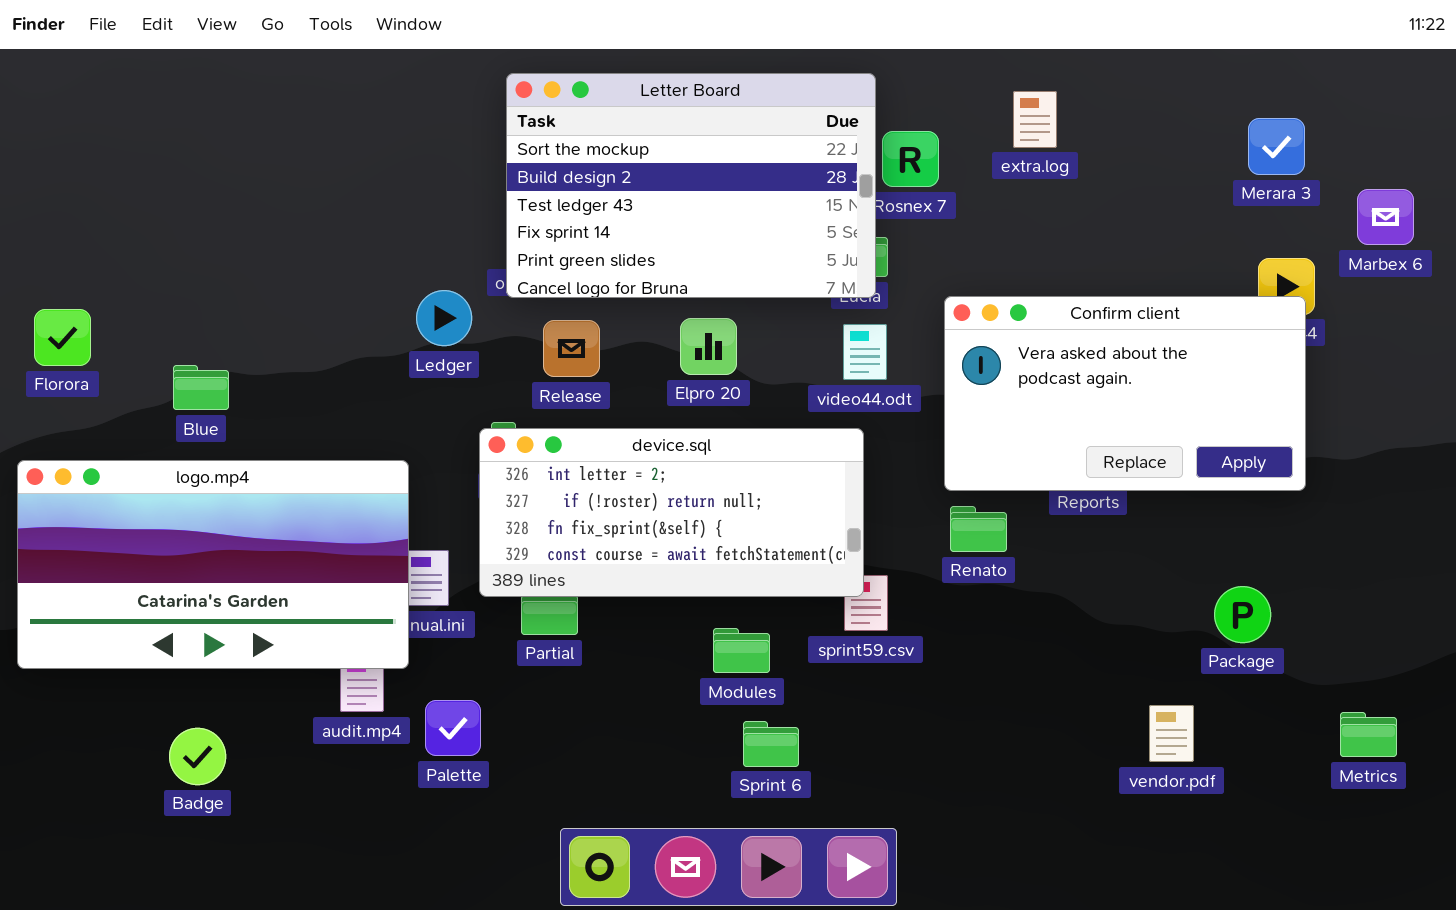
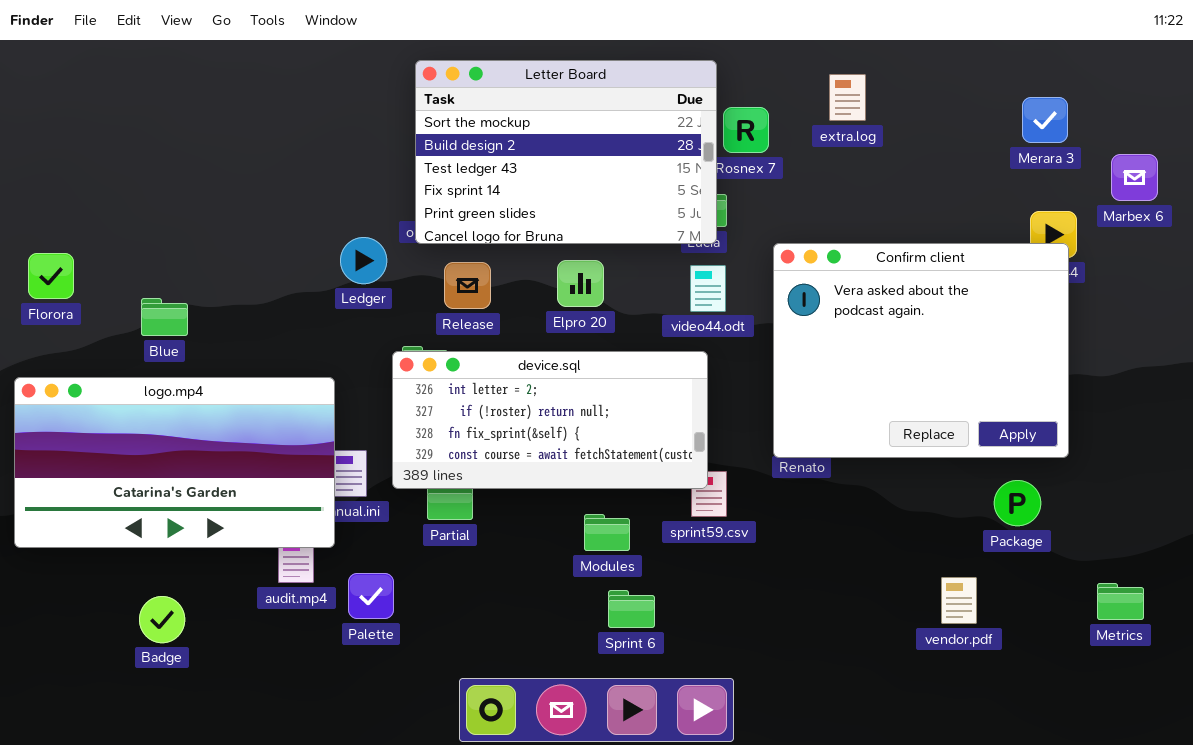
Confirm client: [944,296,1306,491] -> [773,243,1069,458], resized

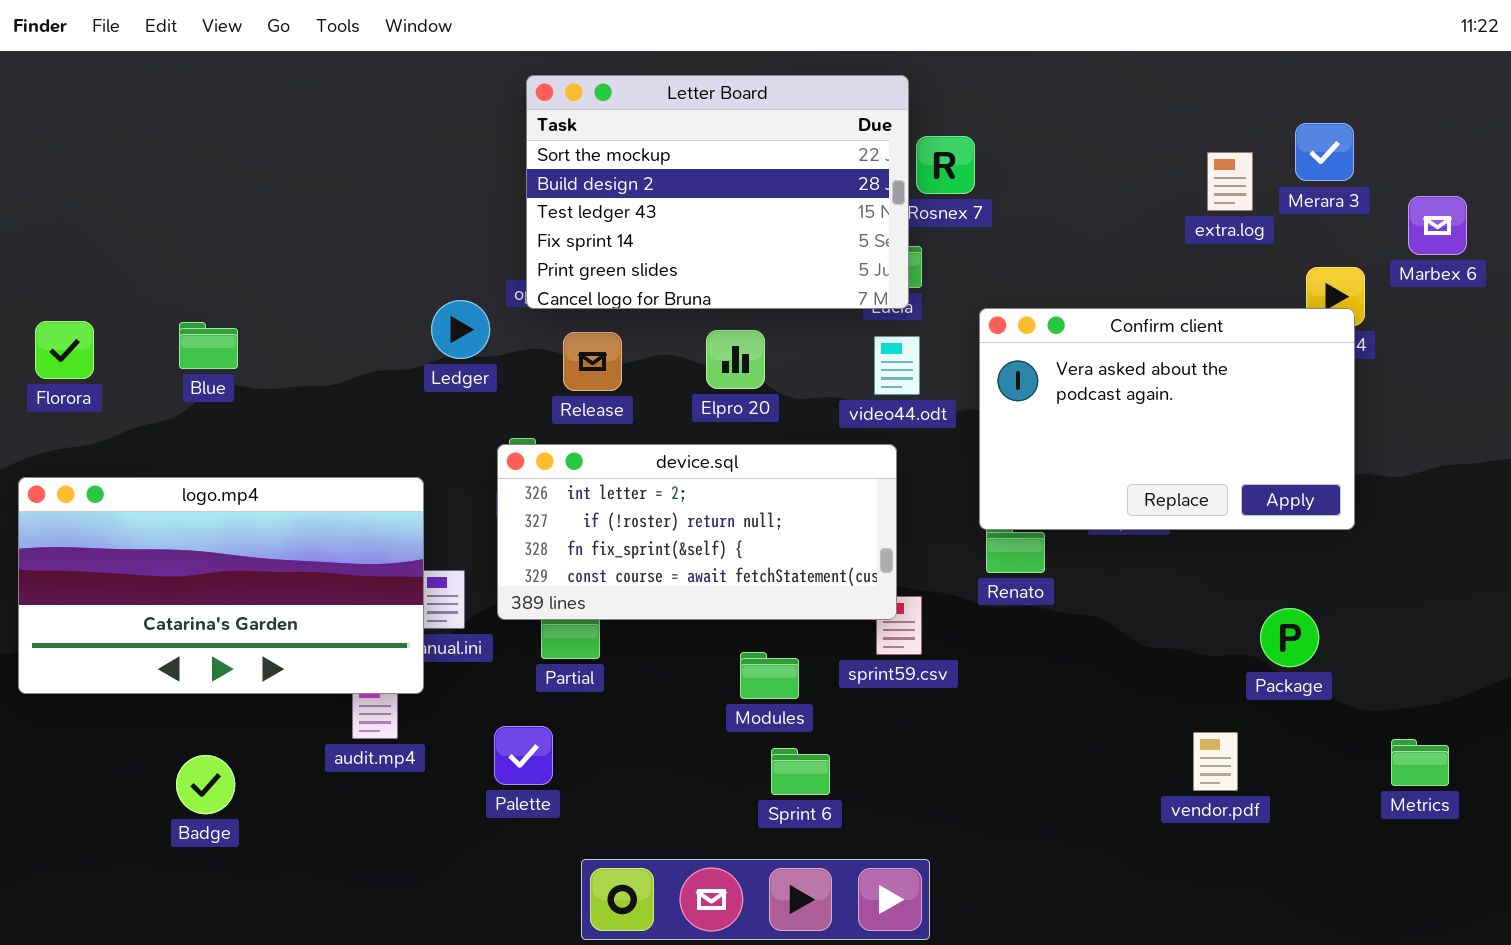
extra.log: [829,74,866,121] -> [1207,152,1253,211], moved
Confirm client: [773,243,1069,458] -> [979,308,1355,530], resized
Blue: [141,298,188,336] -> [179,322,238,369], moved
Palette: [348,573,394,619] -> [494,726,553,785], moved

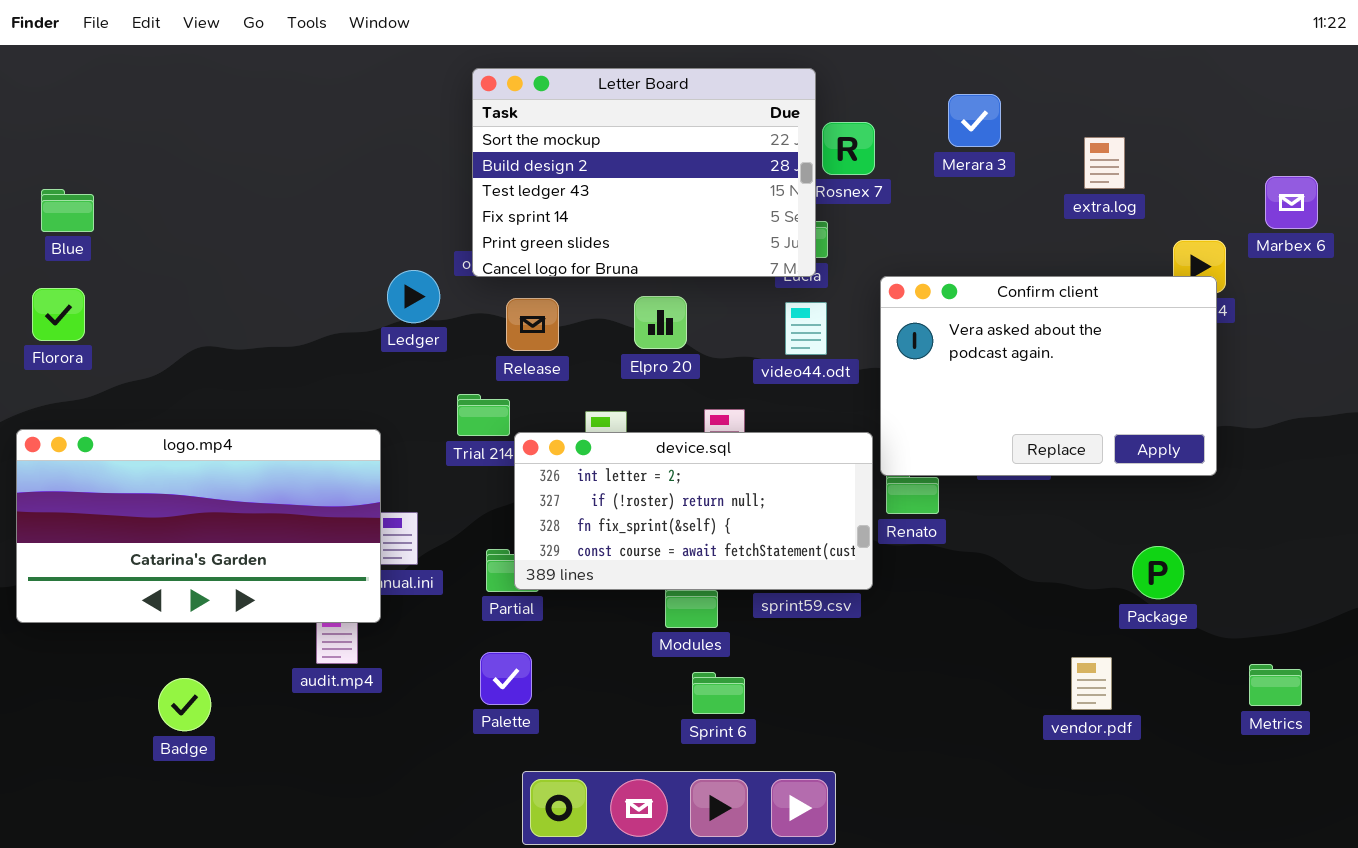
Merara 3: [1295,123,1354,181] -> [948,94,1001,147], moved
Blue: [179,322,238,369] -> [41,189,94,232], moved
device.sql: [497,444,897,620] -> [514,432,873,590], moved
Palette: [494,726,553,785] -> [480,652,532,705], moved

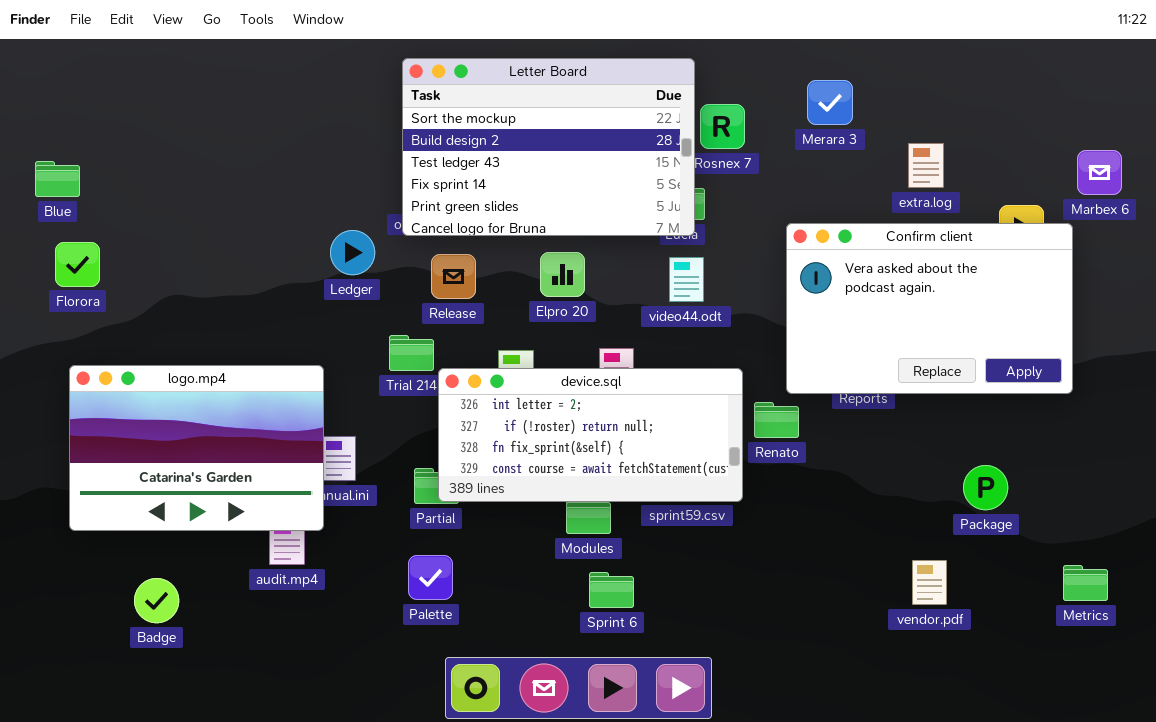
extra.log: [1084,137,1125,189] -> [908,143,944,188], moved
Confirm client: [880,276,1217,476] -> [786,223,1073,394], moved
Florora: [32,288,85,341] -> [55,242,100,287], moved
logo.mp4: [16,429,381,623] -> [69,365,324,531], resized

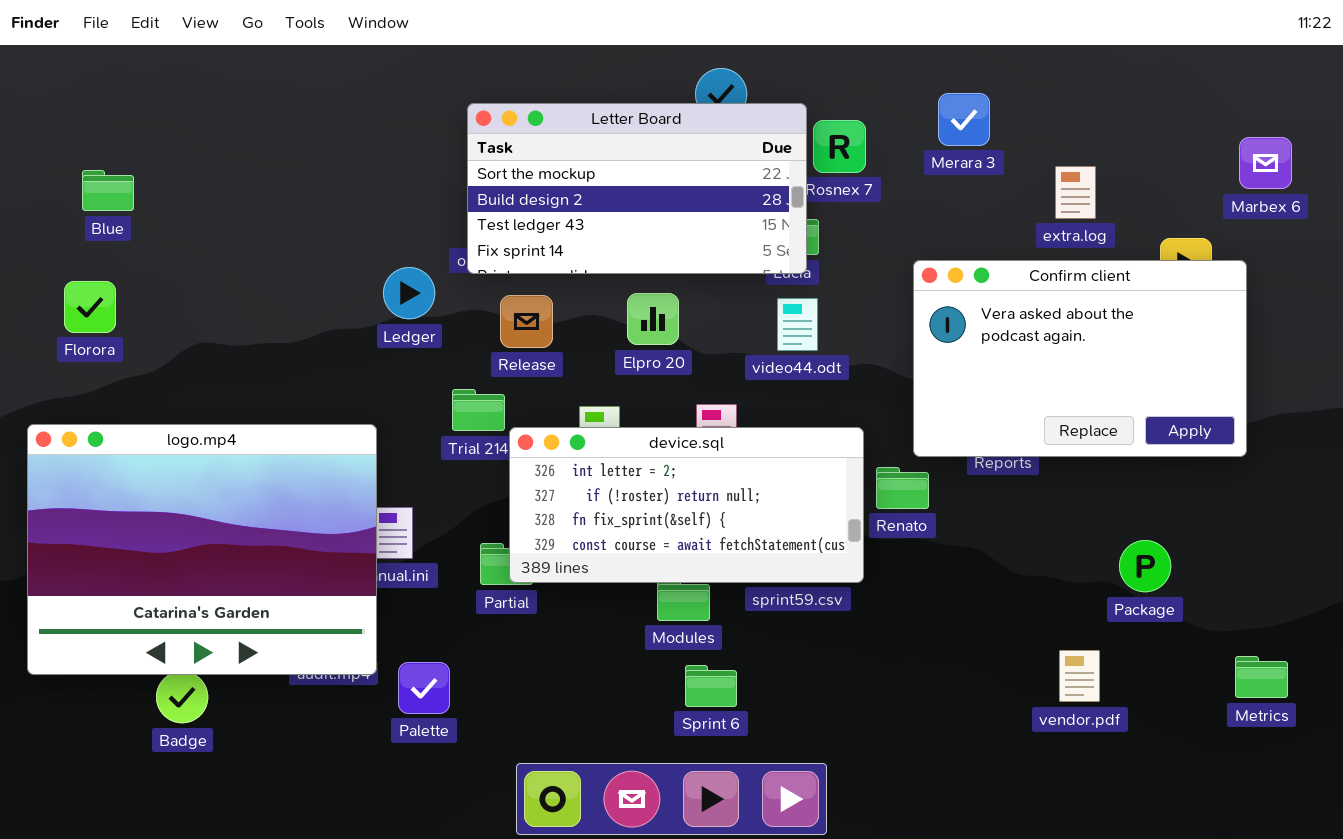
Letter Board: [402,58,695,236] -> [467,103,807,274], resized
Marbex 6: [1077,150,1122,195] -> [1239,137,1292,189], moved
Blue: [35,161,80,197] -> [82,170,134,211], moved
logo.mp4: [69,365,324,531] -> [27,424,377,675], resized
Palette: [408,555,453,600] -> [398,662,450,714], moved

